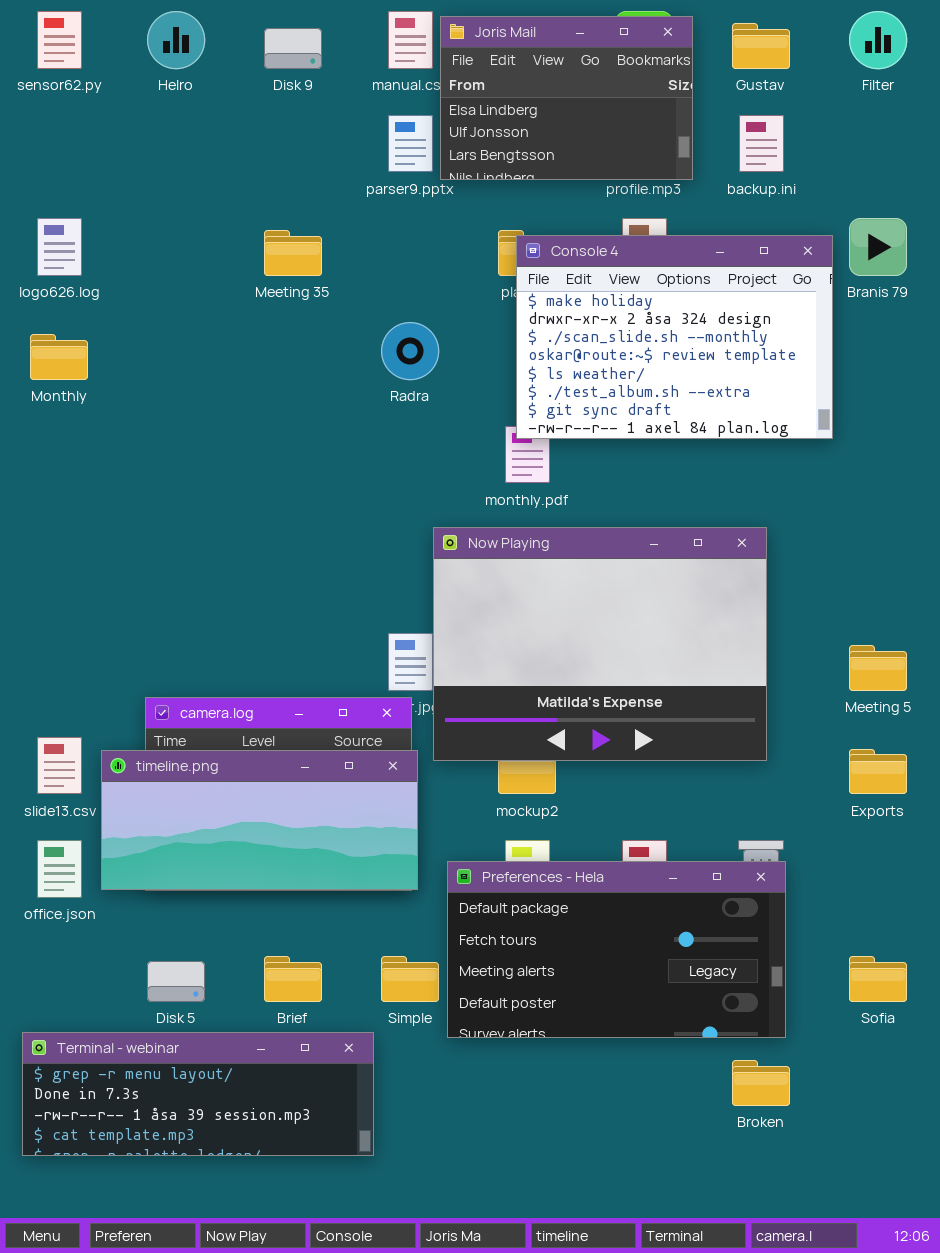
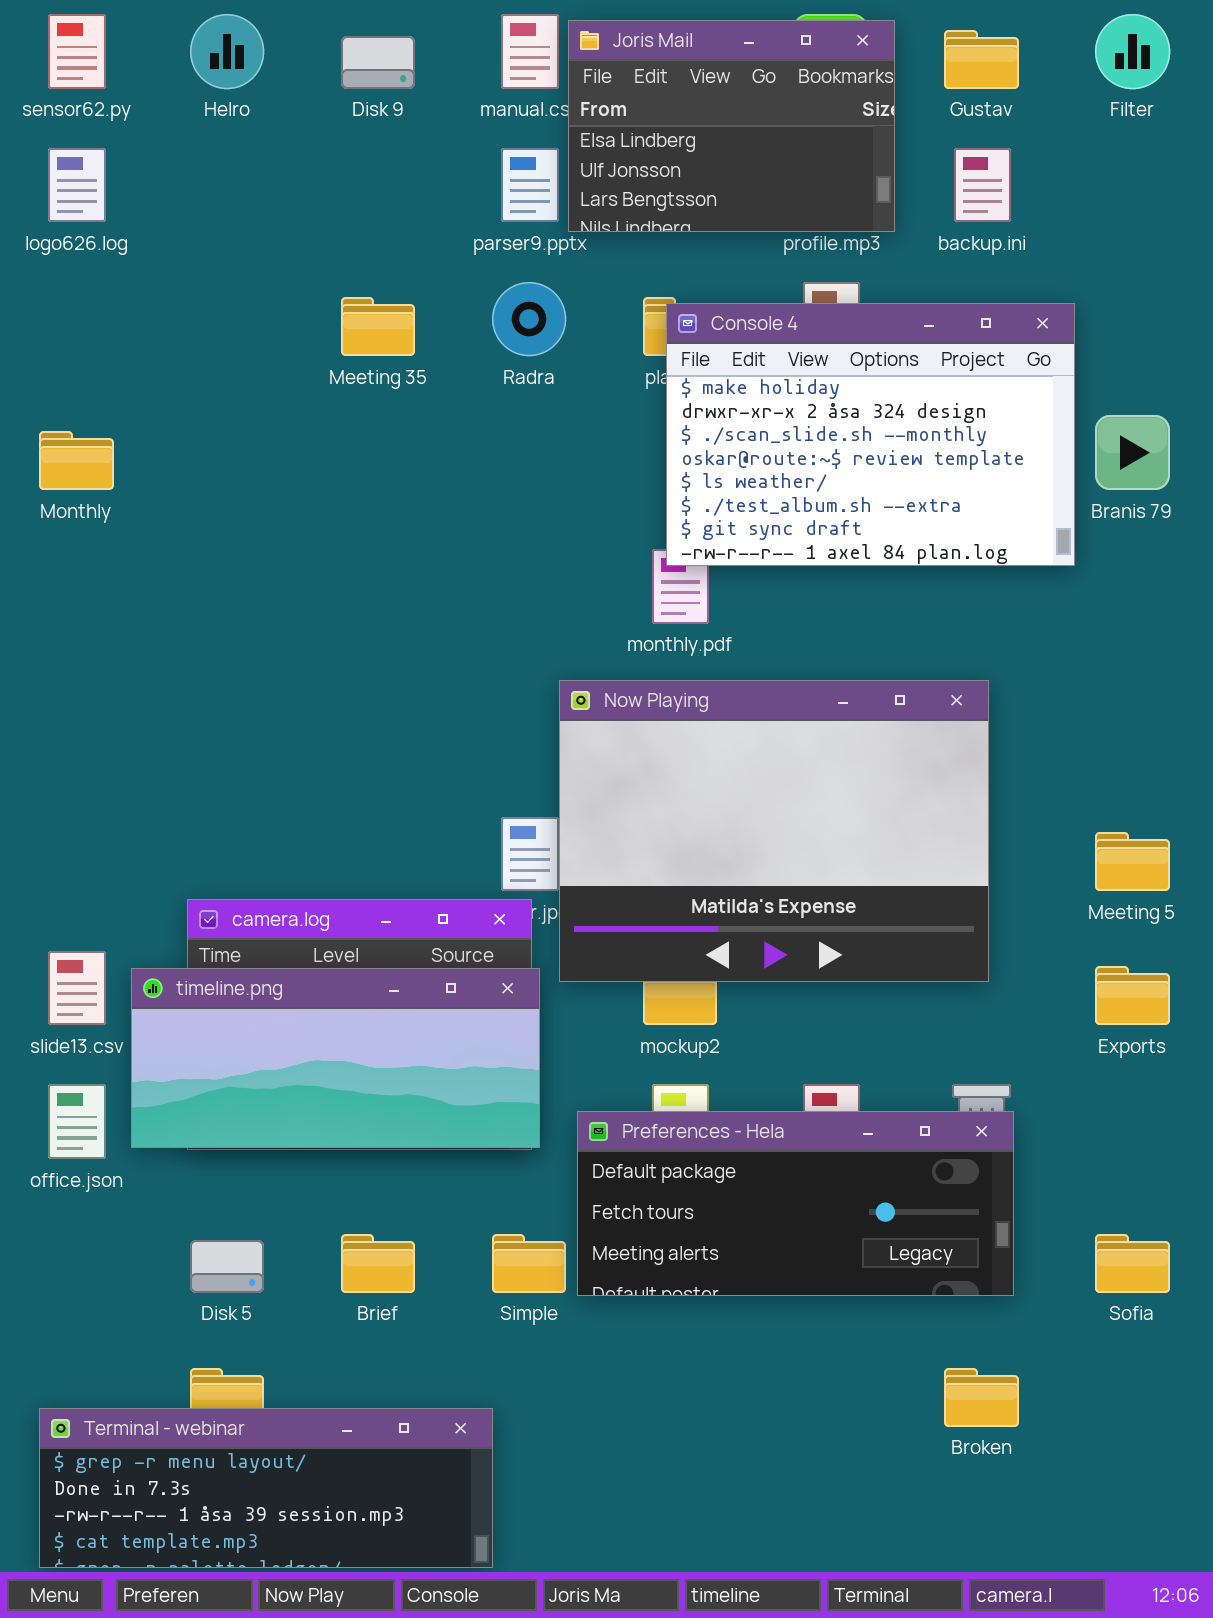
logo626.log: [37,218,82,276] -> [48,148,106,222], moved
Branis 79: [849,218,907,276] -> [1095,415,1170,490], moved
Radra: [381,322,439,380] -> [492,282,566,356], moved
Preferences - Hela: [447,861,786,1038] -> [577,1111,1014,1296], resized
Terminal - webinar: [22,1032,374,1156] -> [39,1408,493,1568], moved

